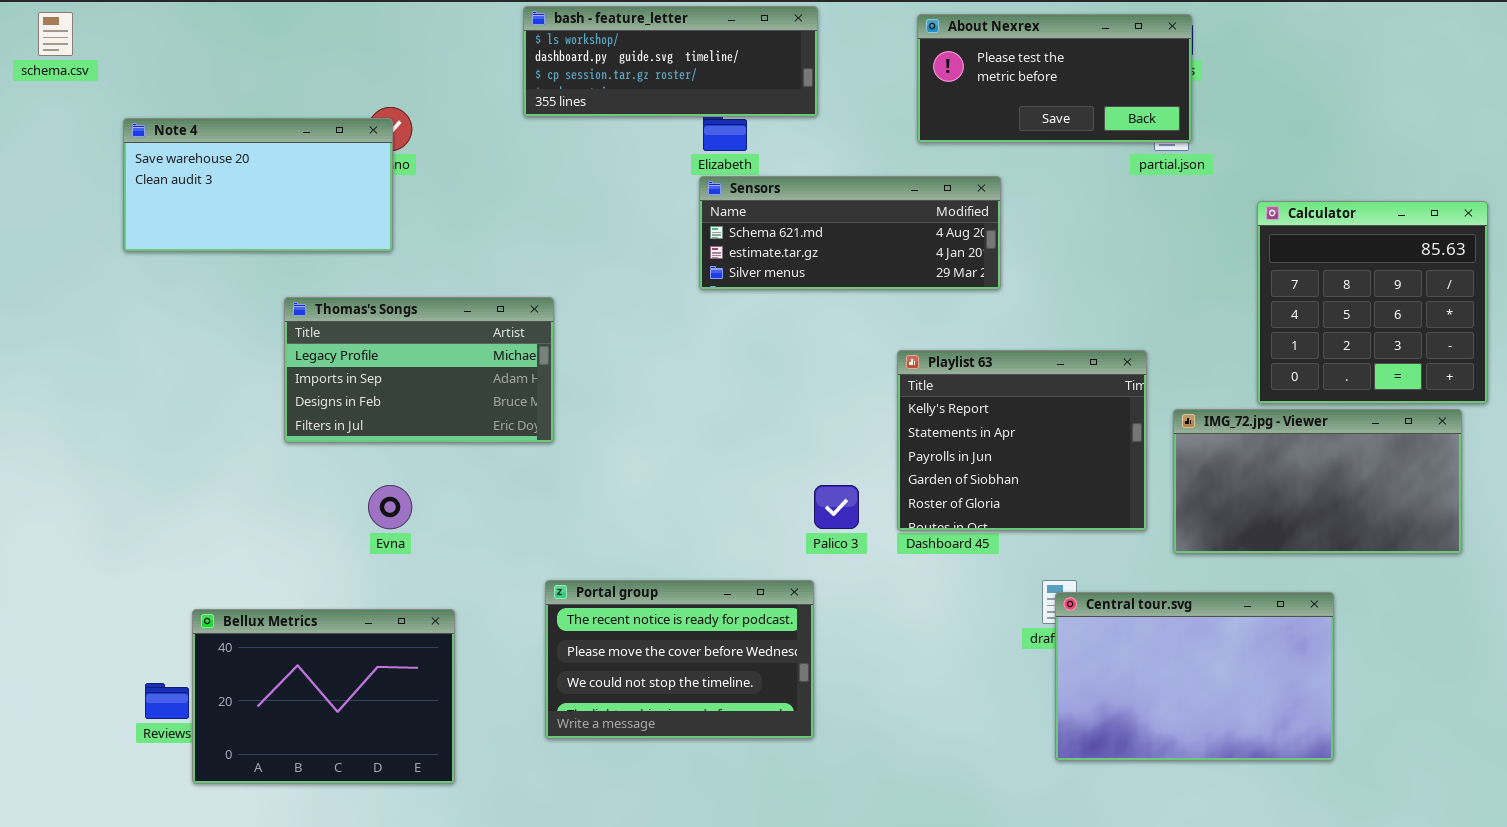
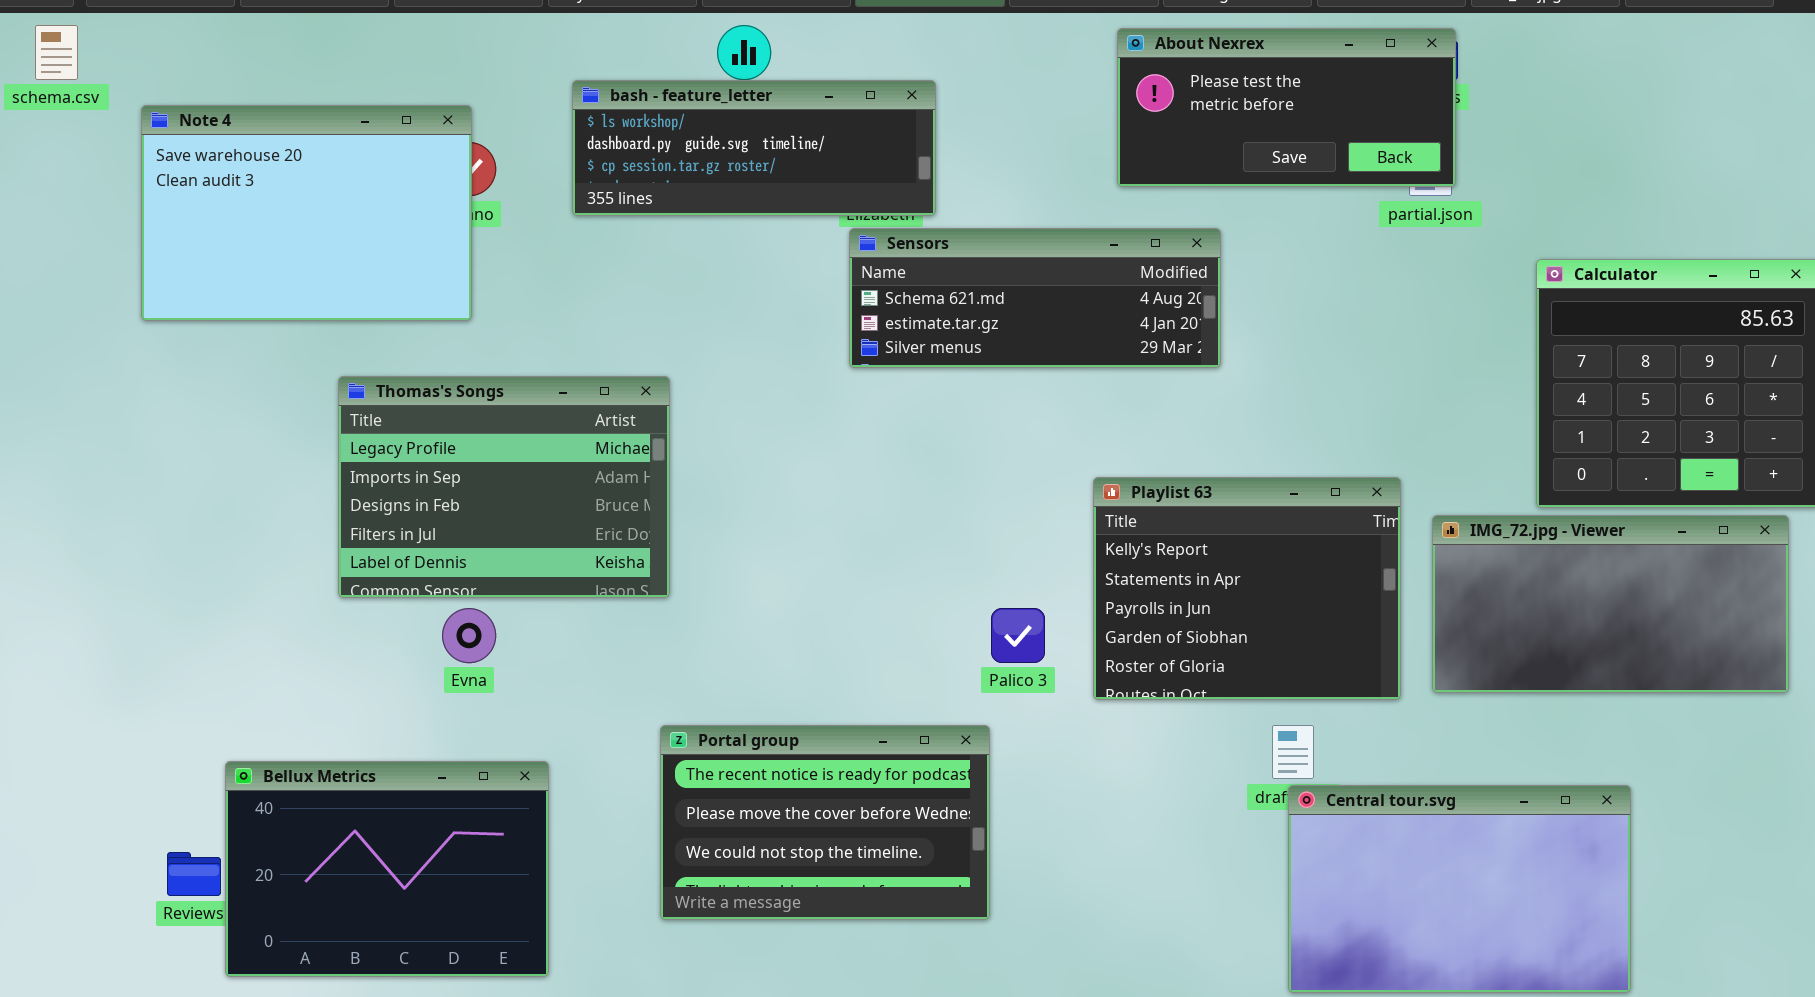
bash - feature_letter: [523,6,818,117] -> [572,80,936,216], moved
Note 4: [123,118,393,252] -> [141,105,472,321], resized
Thomas's Songs: [284,297,554,443] -> [338,376,670,598], resized
Playlist 63: [897,350,1147,531] -> [1093,477,1401,700], moved
Central tour.svg: [1055,592,1334,761] -> [1288,785,1631,993], moved

